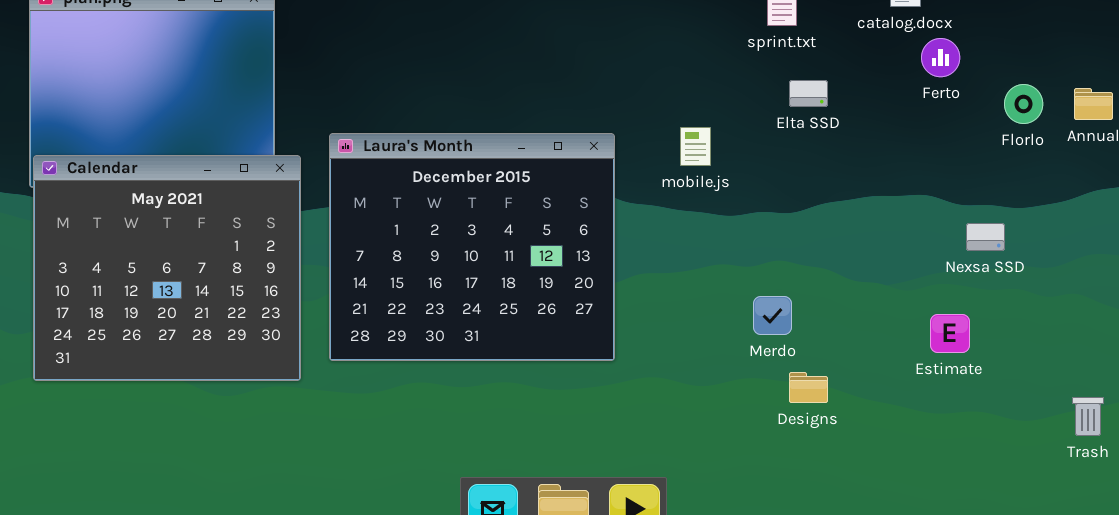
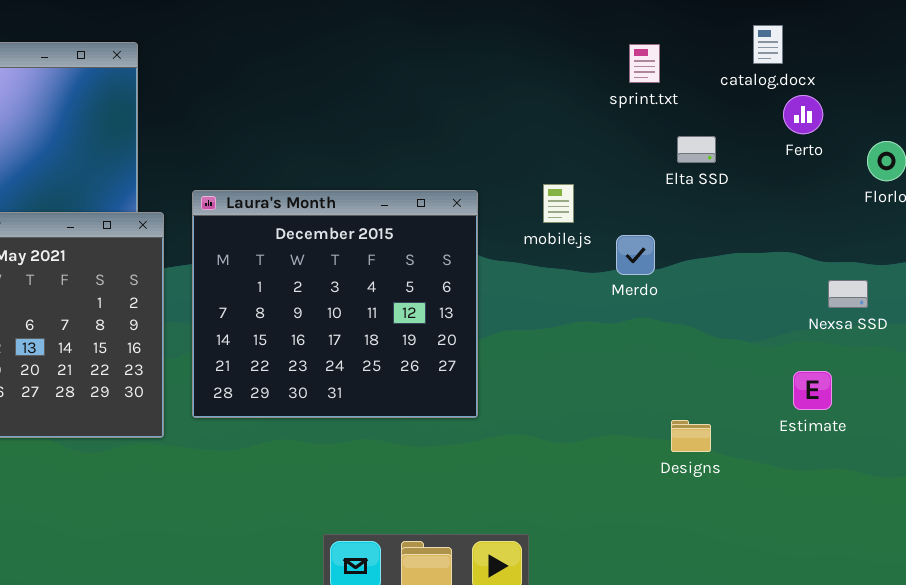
Elta SSD: [789,80,828,107] -> [677,136,716,163], moved
Merdo: [753,296,792,335] -> [616,235,655,275], moved
Designs: [789,372,828,403] -> [671,420,711,452], moved

